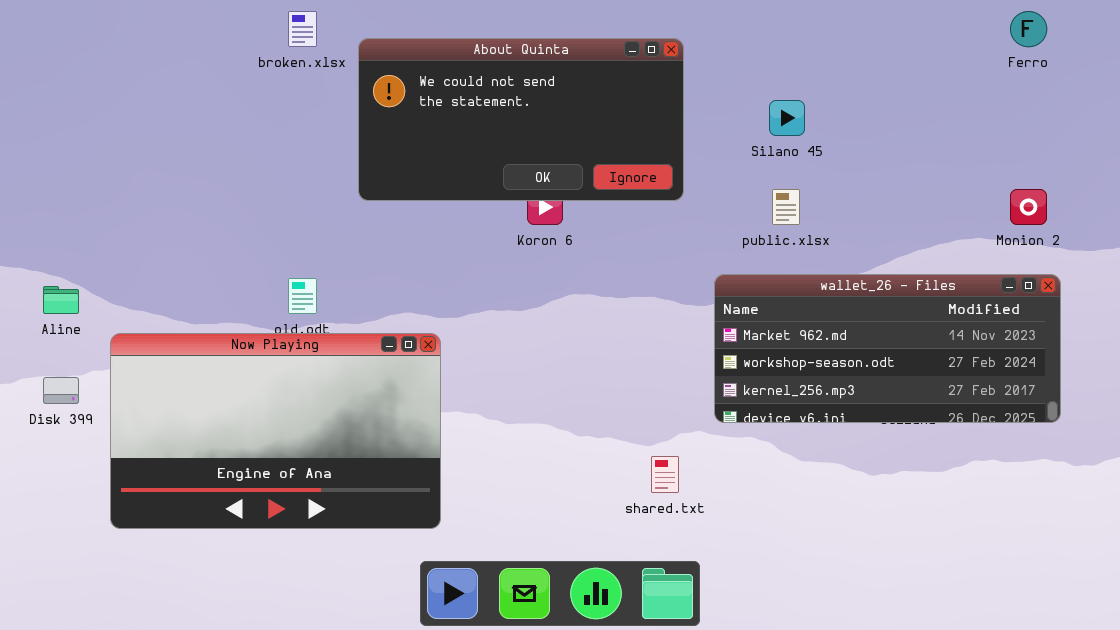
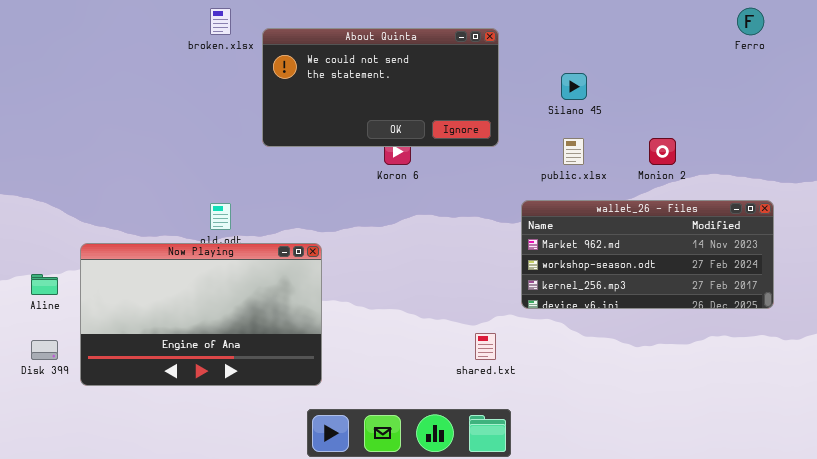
Monion 2: [1010,189,1047,225] -> [649,138,676,165], moved
Aline: [43,286,79,314] -> [31,274,58,295], moved
Disk 399: [43,377,79,404] -> [31,340,58,360], moved

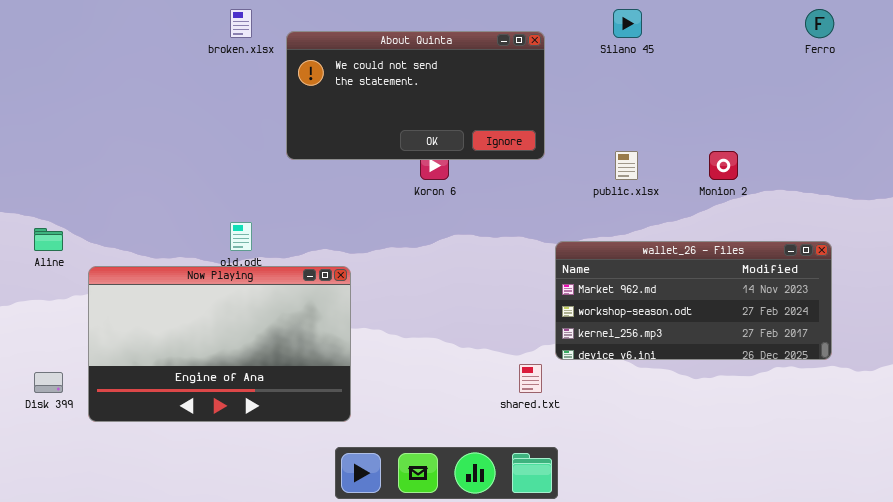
Silano 45: [561,73,587,100] -> [613,9,642,38], moved
wallet_26 - Files: [521,200,774,309] -> [555,241,832,360], moved
Aline: [31,274,58,295] -> [34,228,63,251], moved

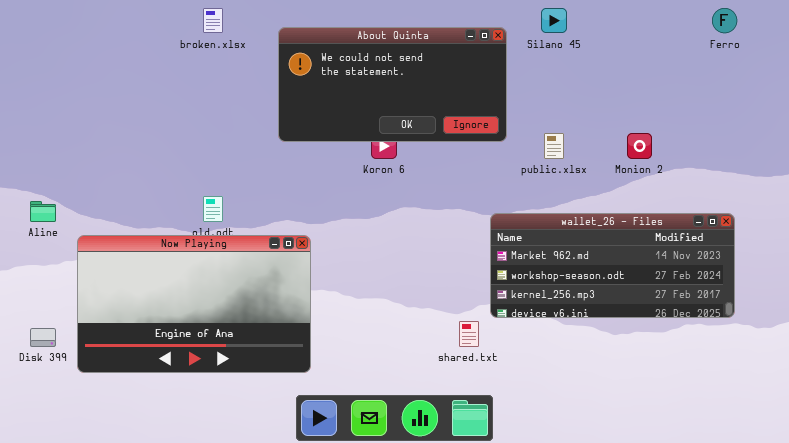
About Quinta: [286,31,545,160] -> [278,27,507,142], moved

